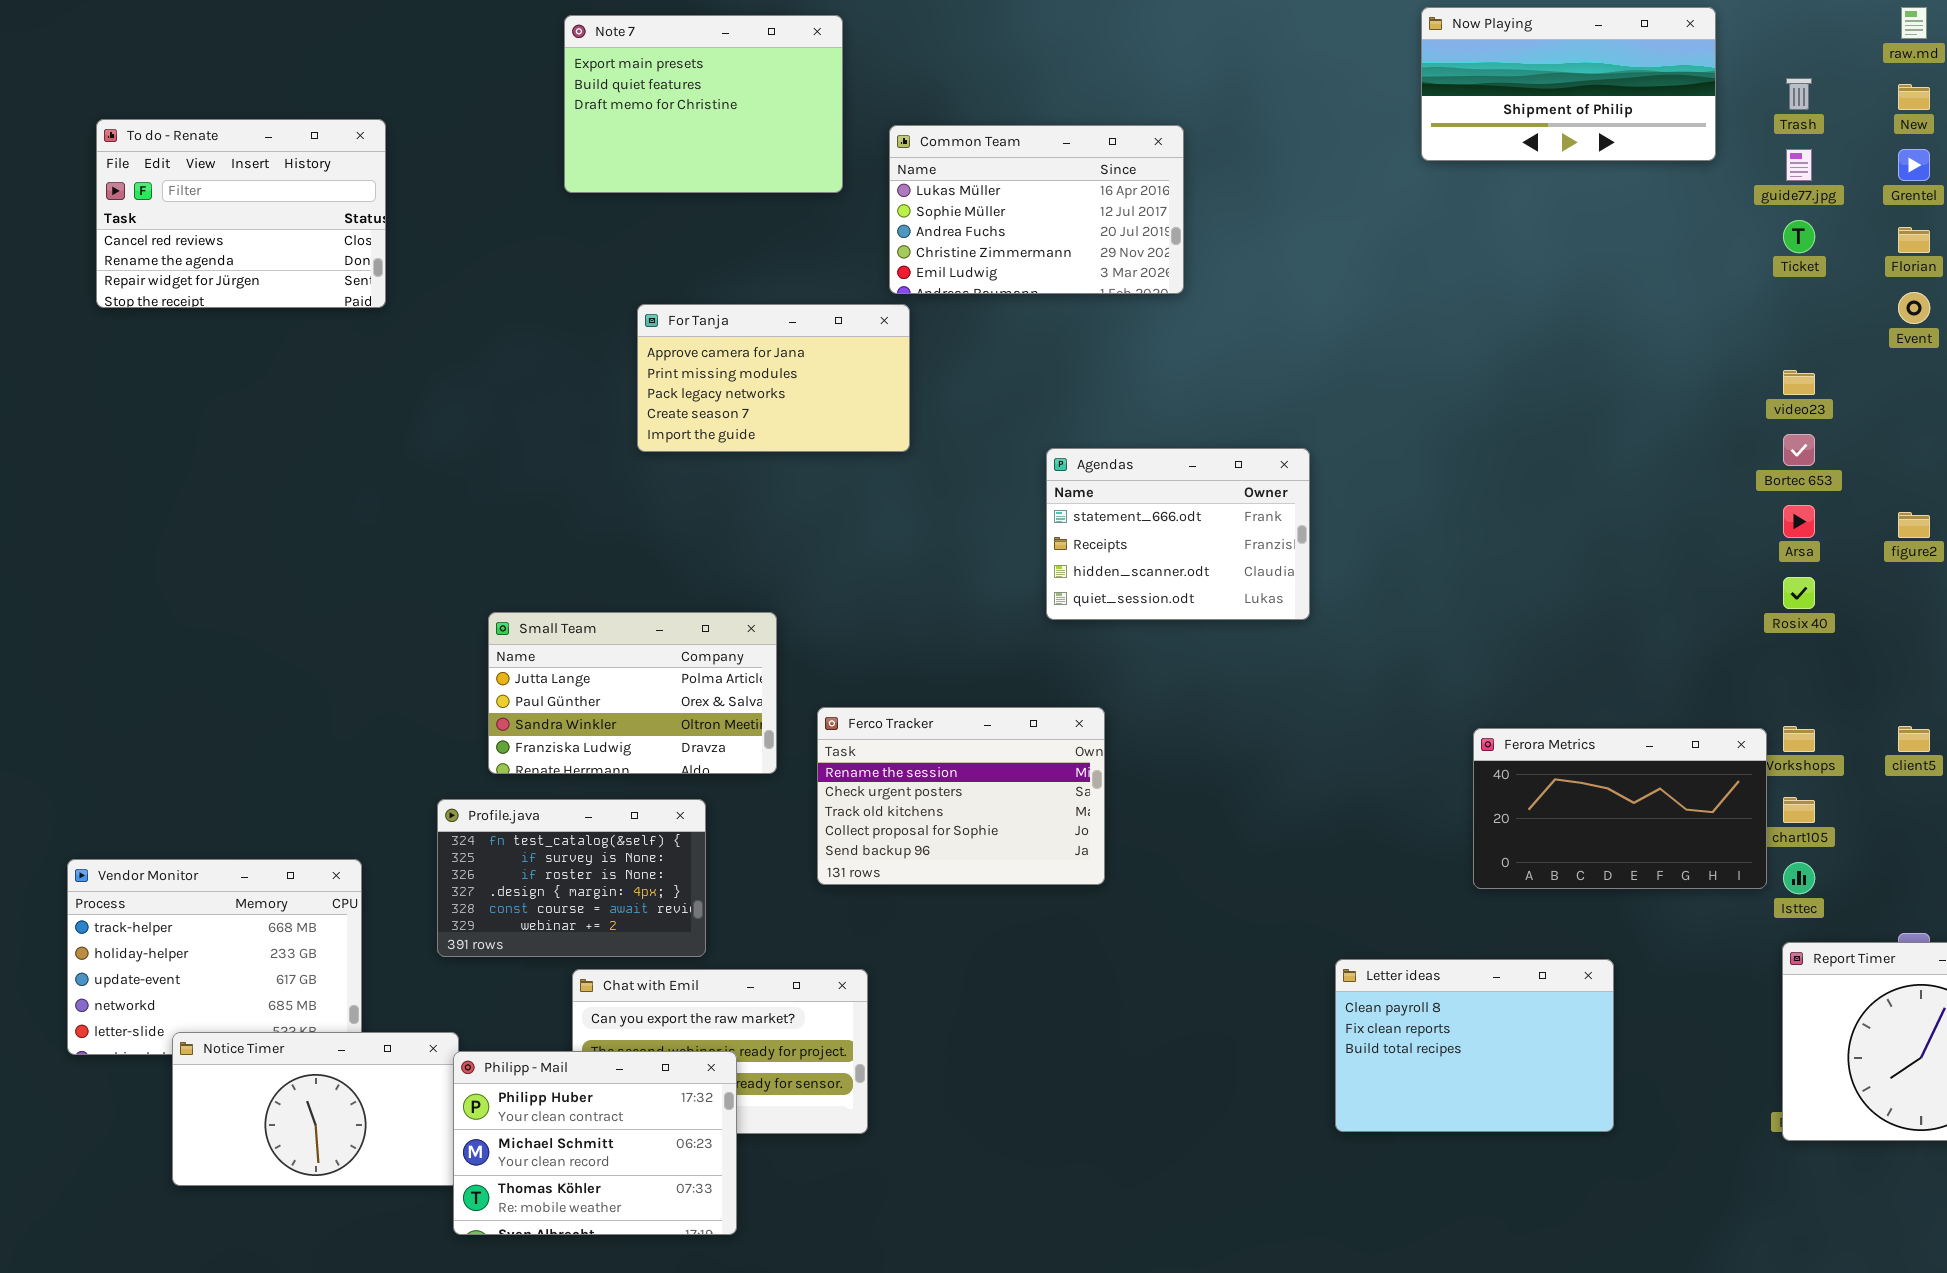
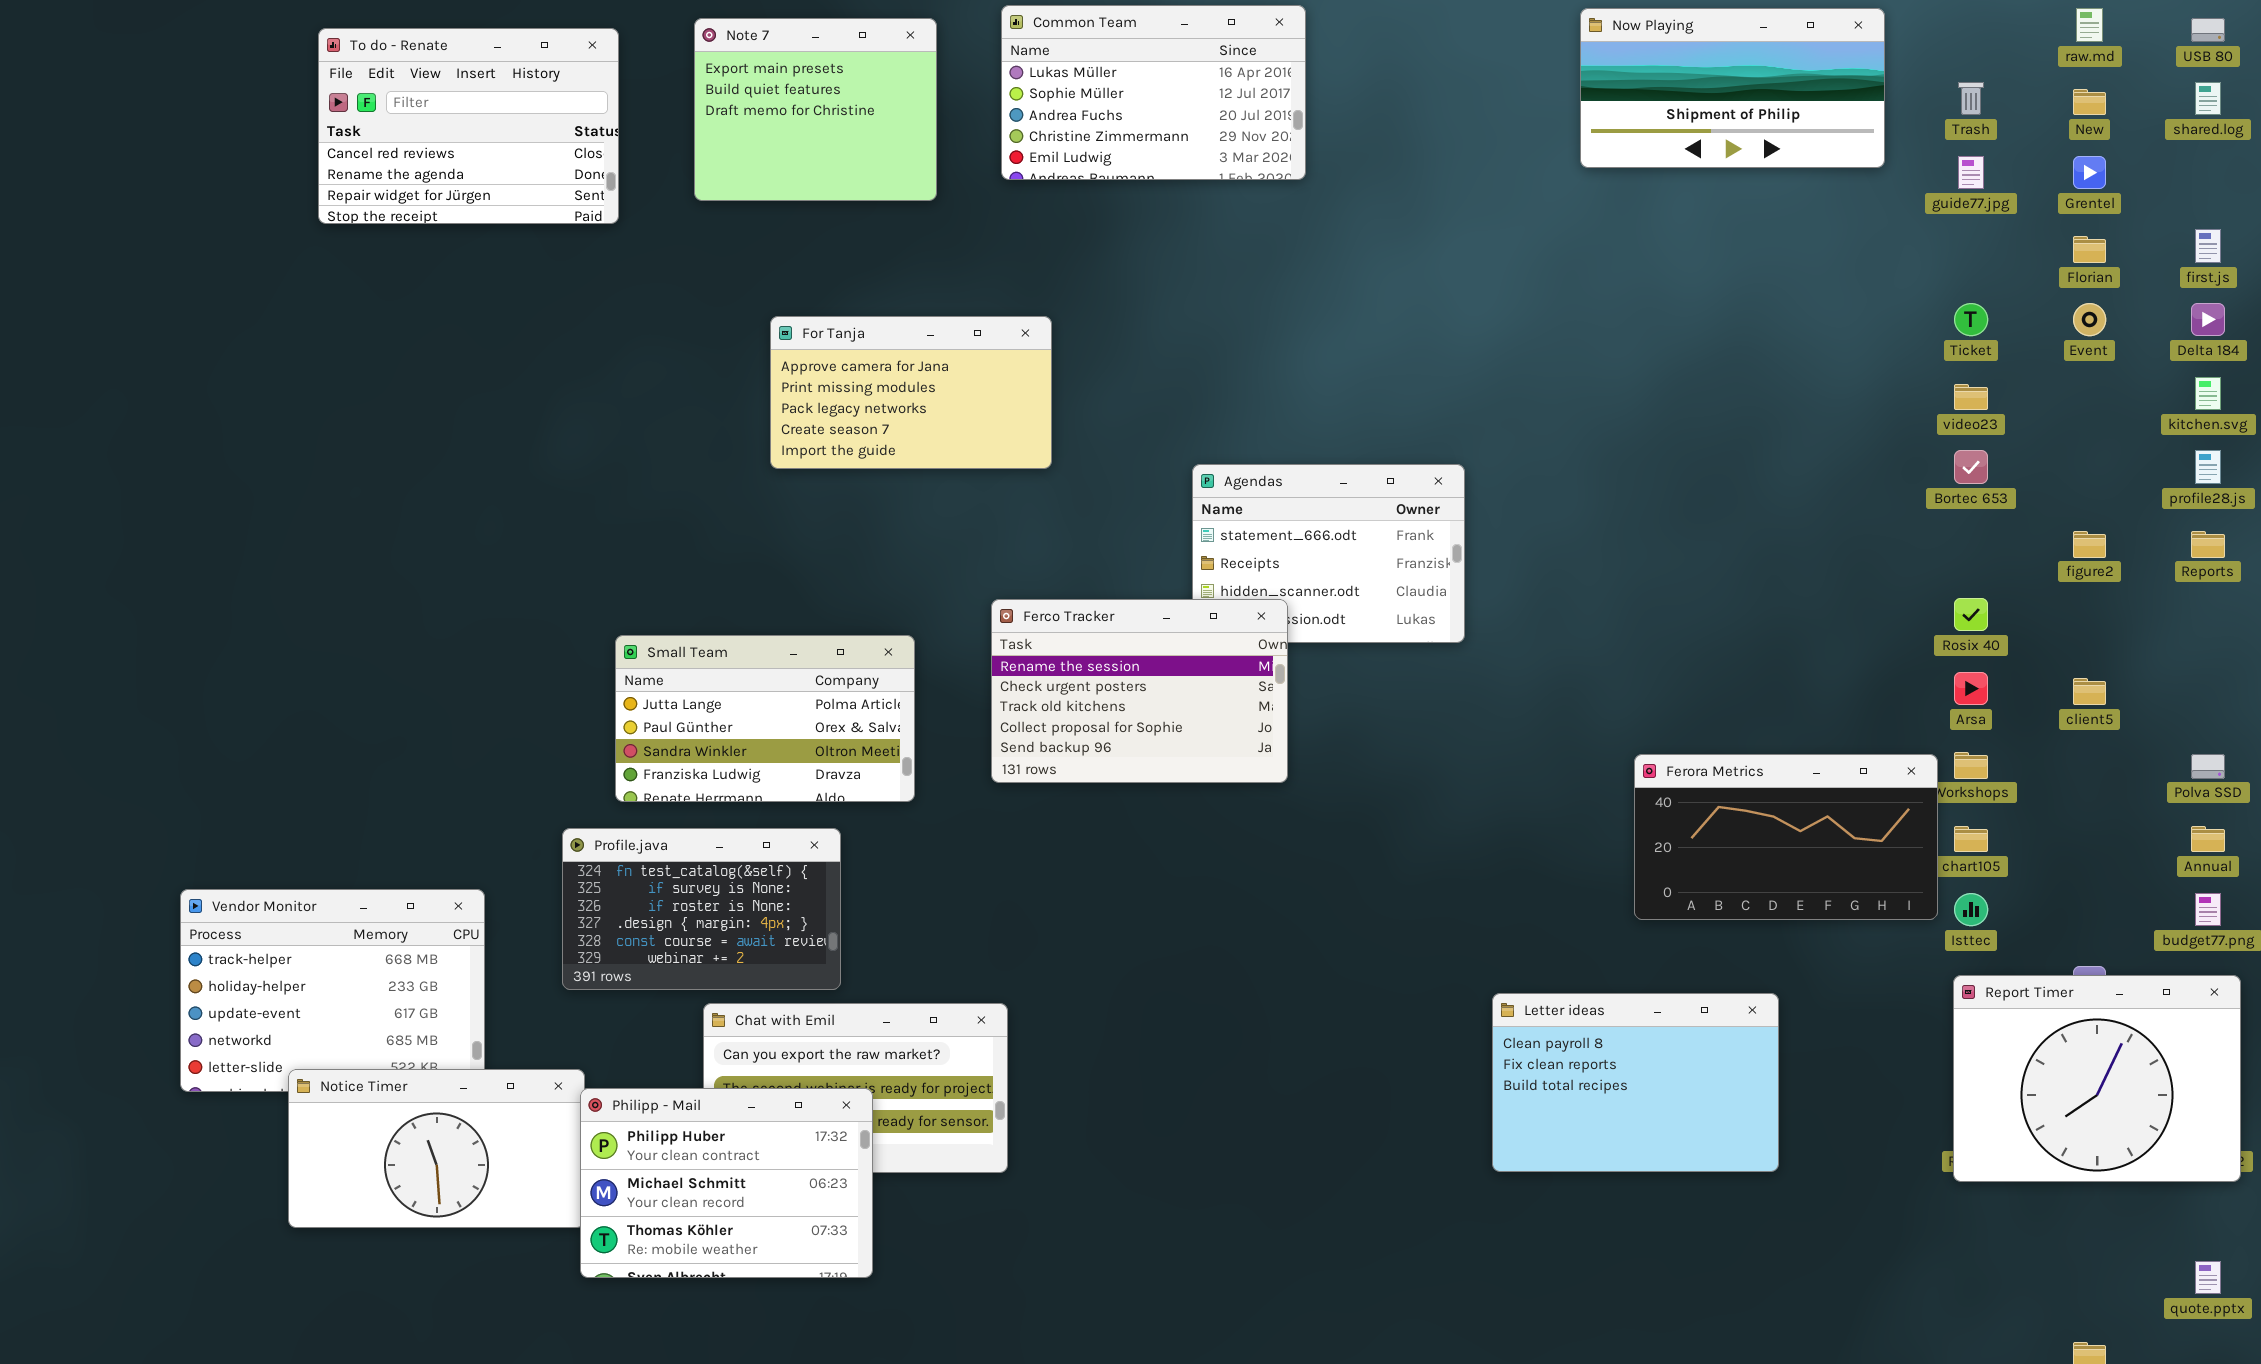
Note 7: [564,15,843,193] -> [694,18,937,201], resized
To do - Renate: [96,119,386,308] -> [318,28,619,224], moved
Common Team: [889,125,1184,294] -> [1001,5,1306,180], moved
Ticket: [1783,220,1815,253] -> [1954,303,1988,336], moved
Arsa: [1783,505,1815,538] -> [1954,672,1988,705], moved
Ferco Tracker: [817,707,1105,885] -> [991,599,1288,783], moved
client5: [1898,726,1930,752] -> [2073,678,2106,705], moved

